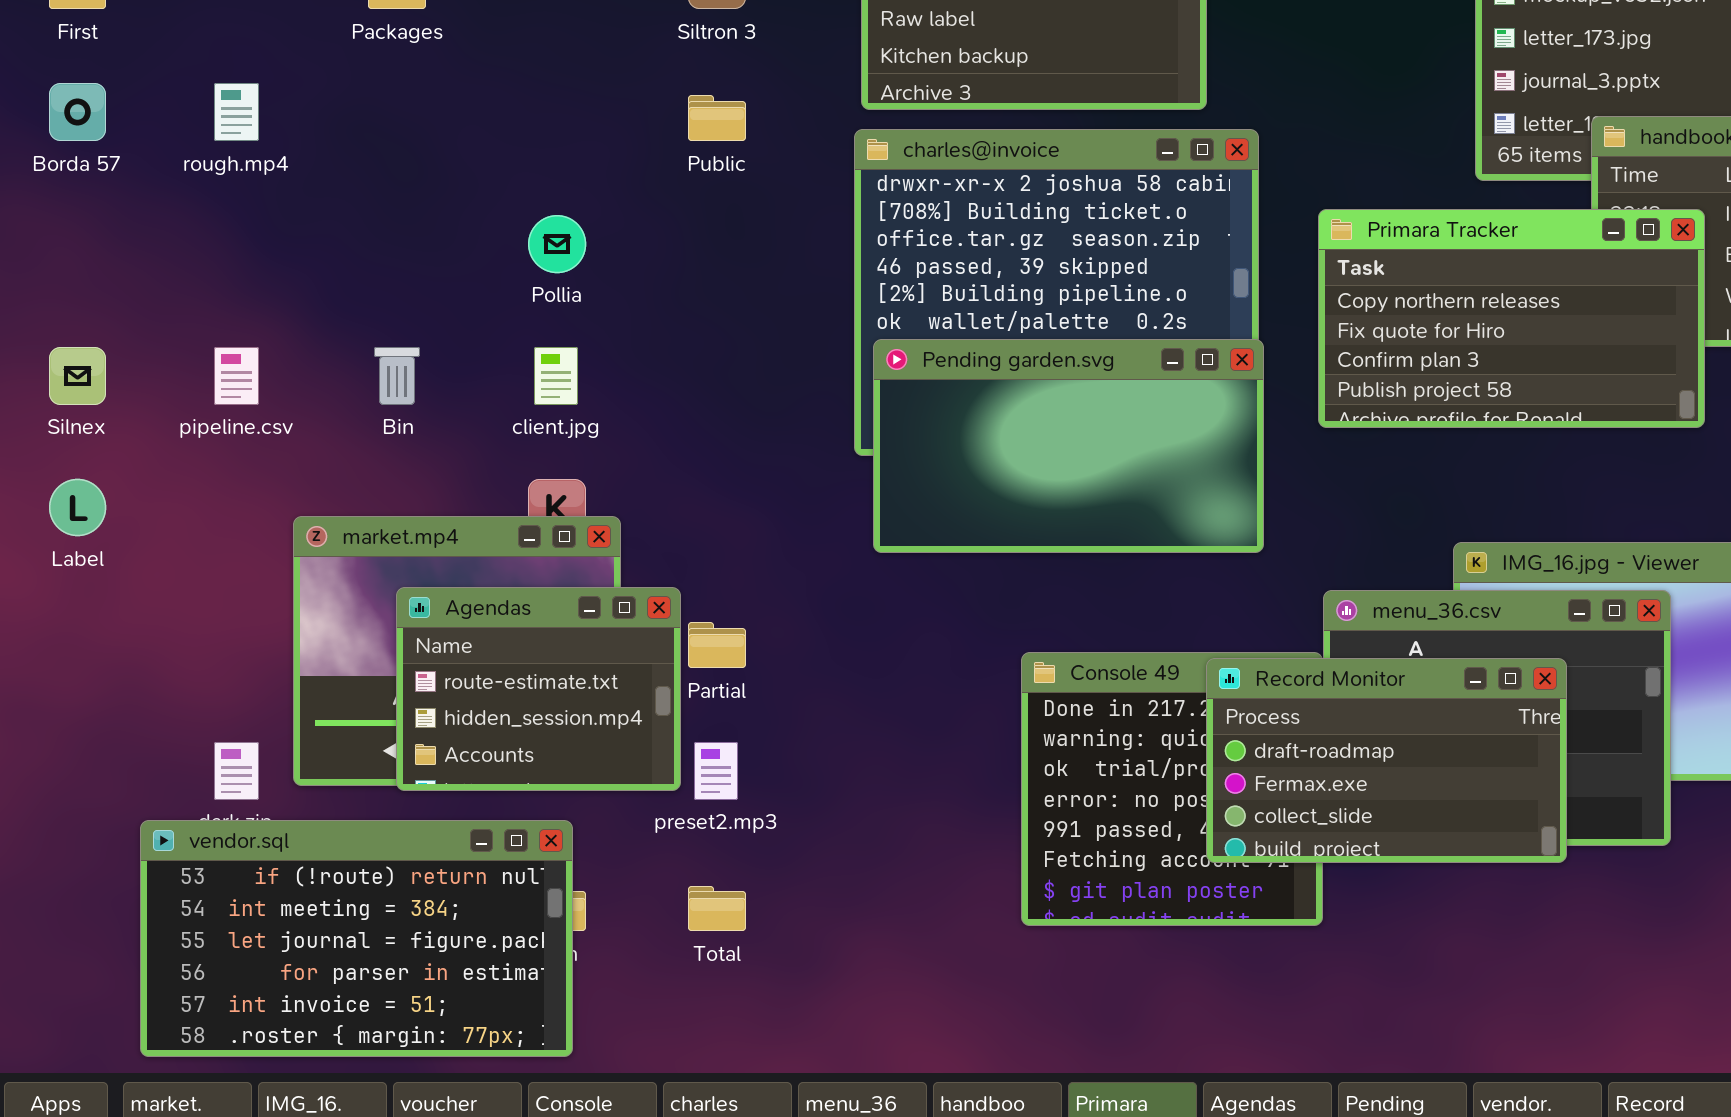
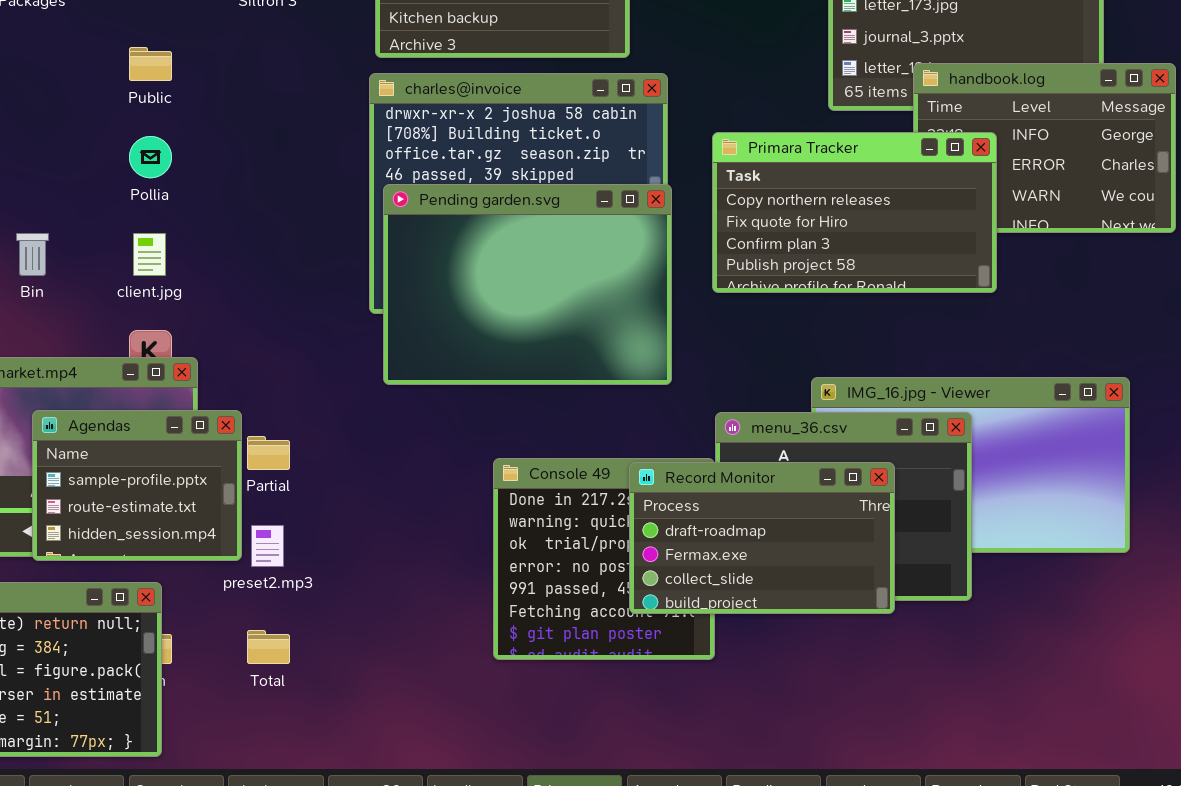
Public: [688,95,746,141] -> [129,47,172,81], moved
Pending garden.svg: [873,339,1264,553] -> [383,184,672,385], resized
Agendas: [396,587,681,791] -> [32,410,242,561], scrolled up 1 row

